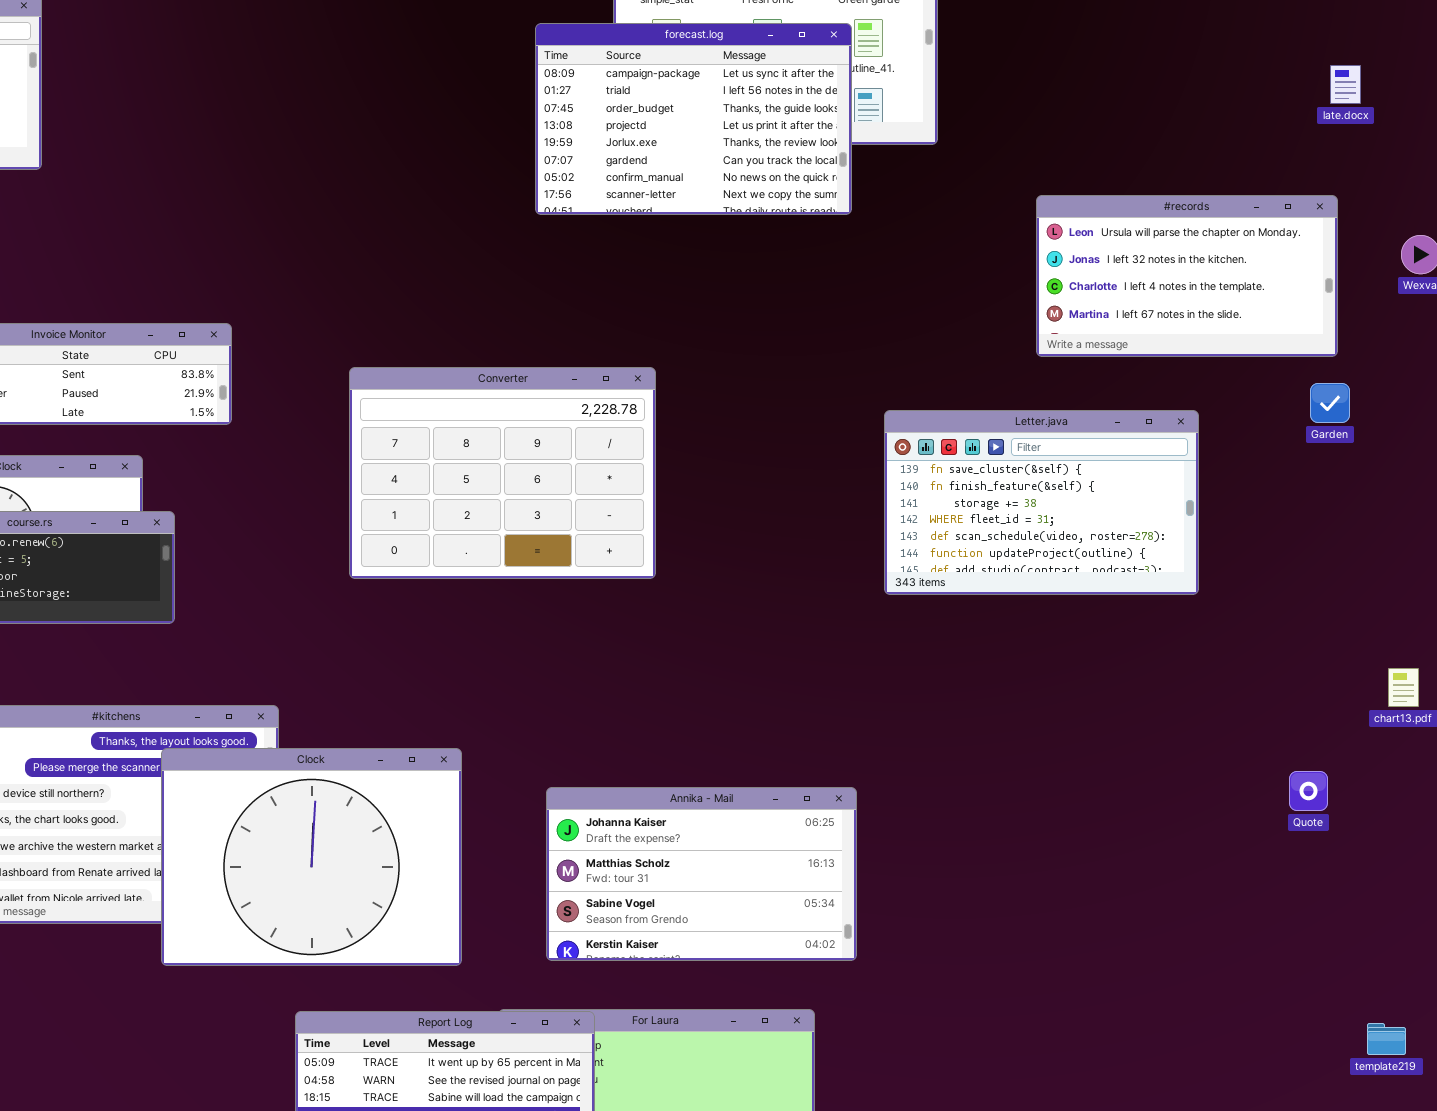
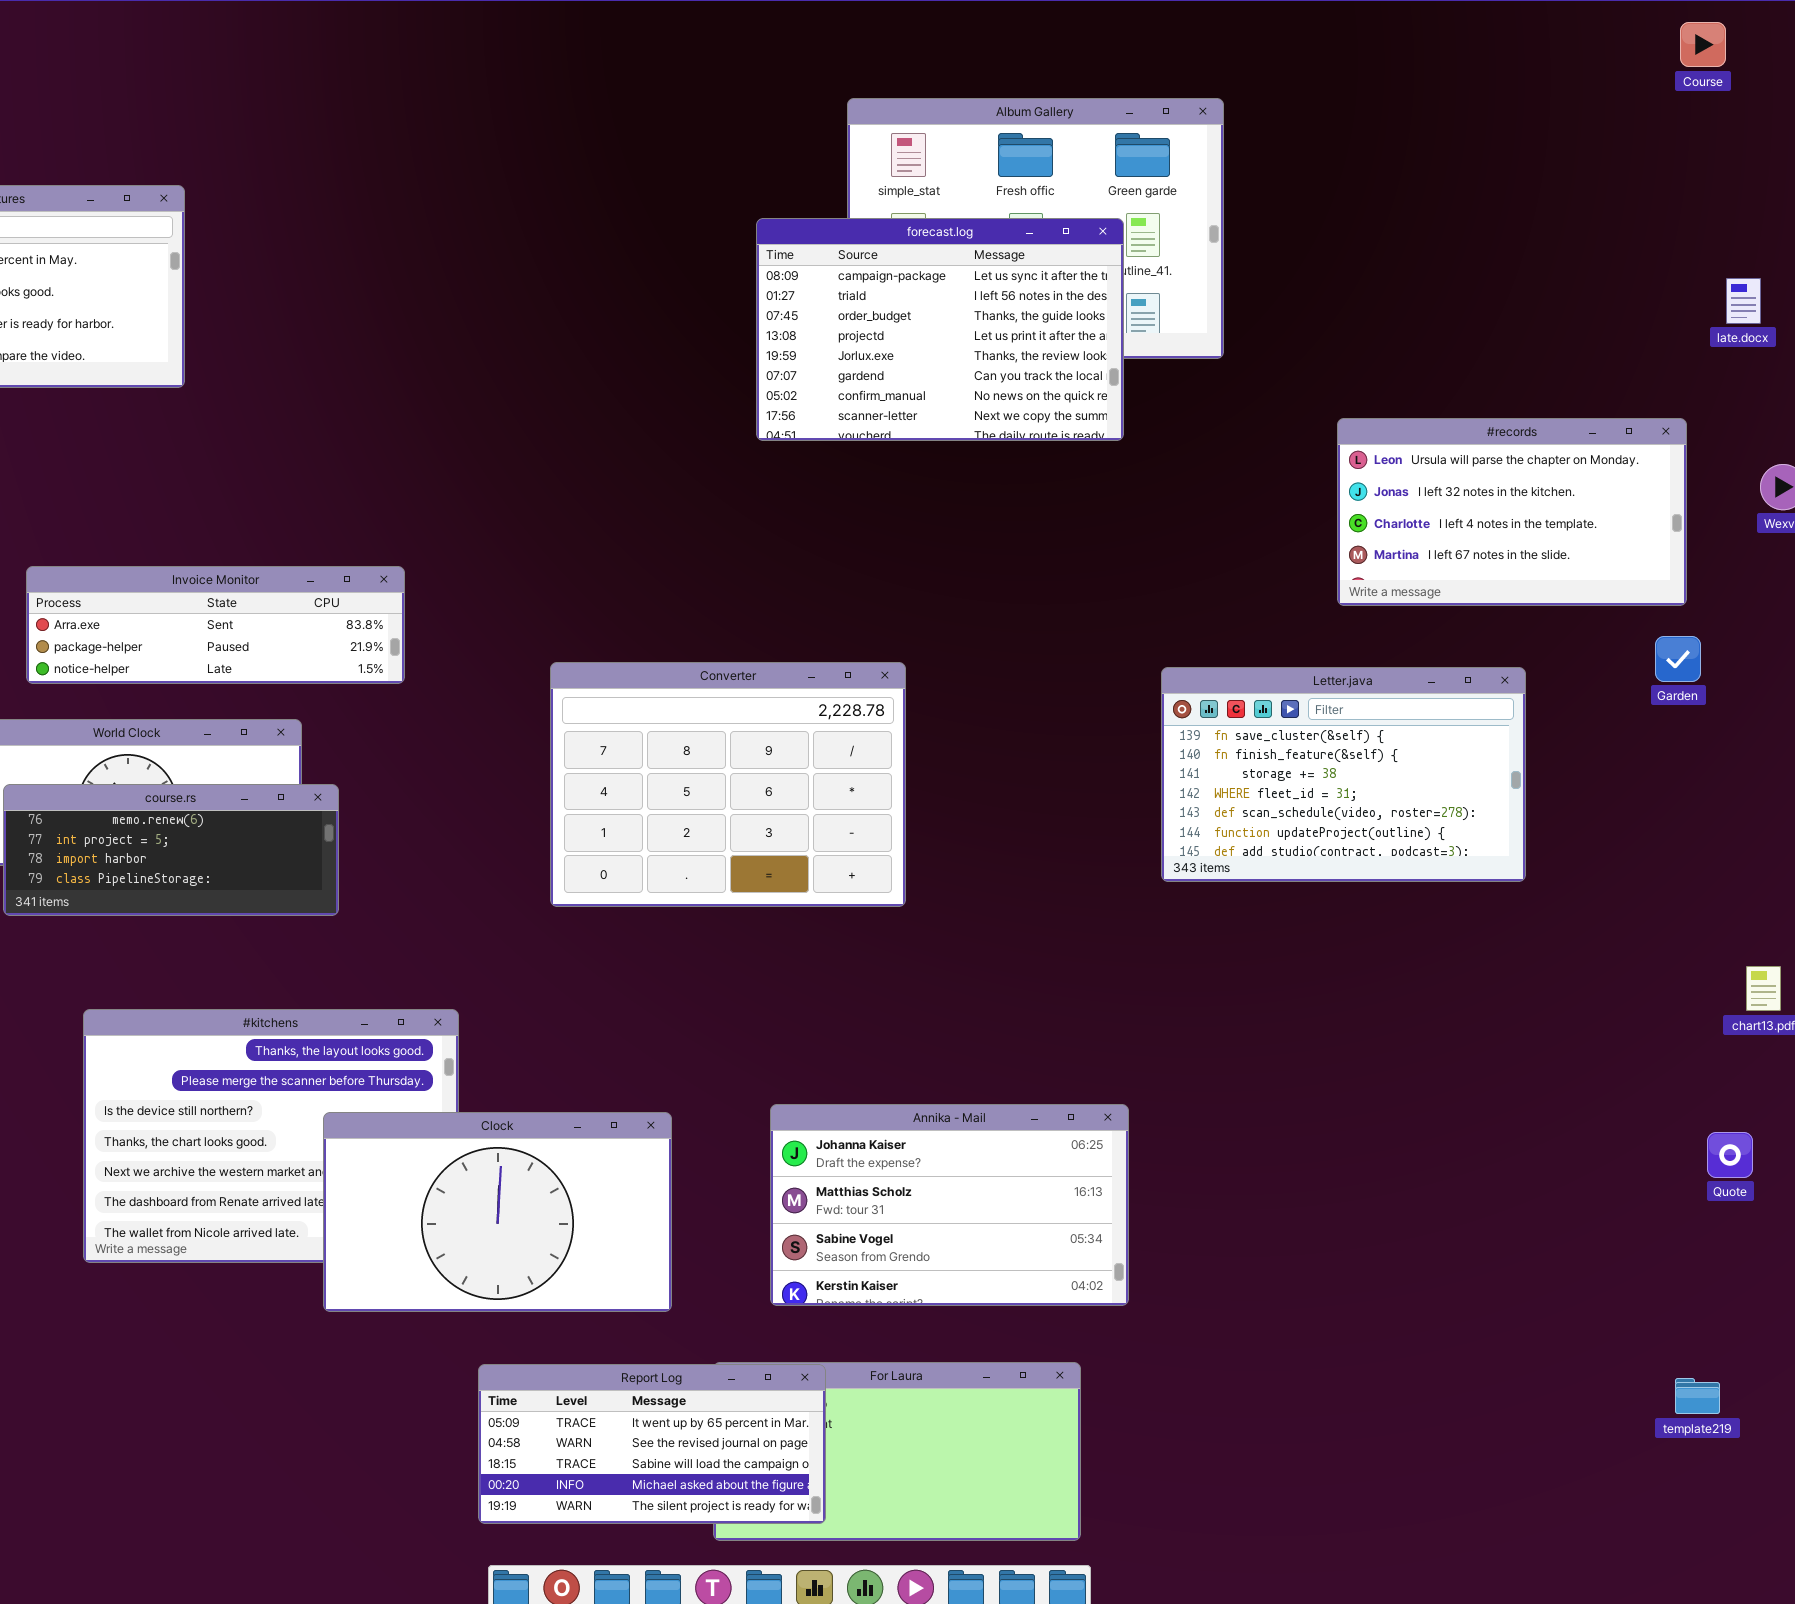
late.docx: [1330,65,1361,104] -> [1726,278,1761,324], moved
Converter: [349,367,656,579] -> [550,662,906,907], moved
Clock: [161,748,462,966] -> [323,1112,672,1312], resized
Quote: [1289,771,1328,811] -> [1707,1132,1753,1178], moved
template219: [1367,1023,1406,1055] -> [1675,1378,1720,1414], moved

